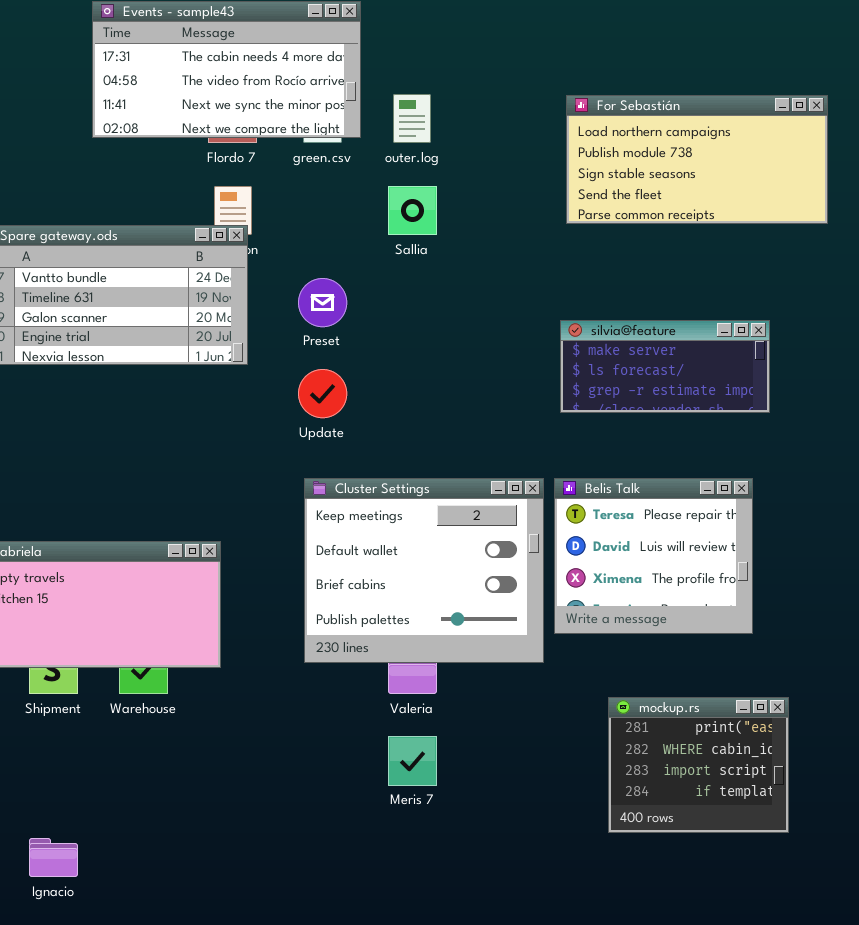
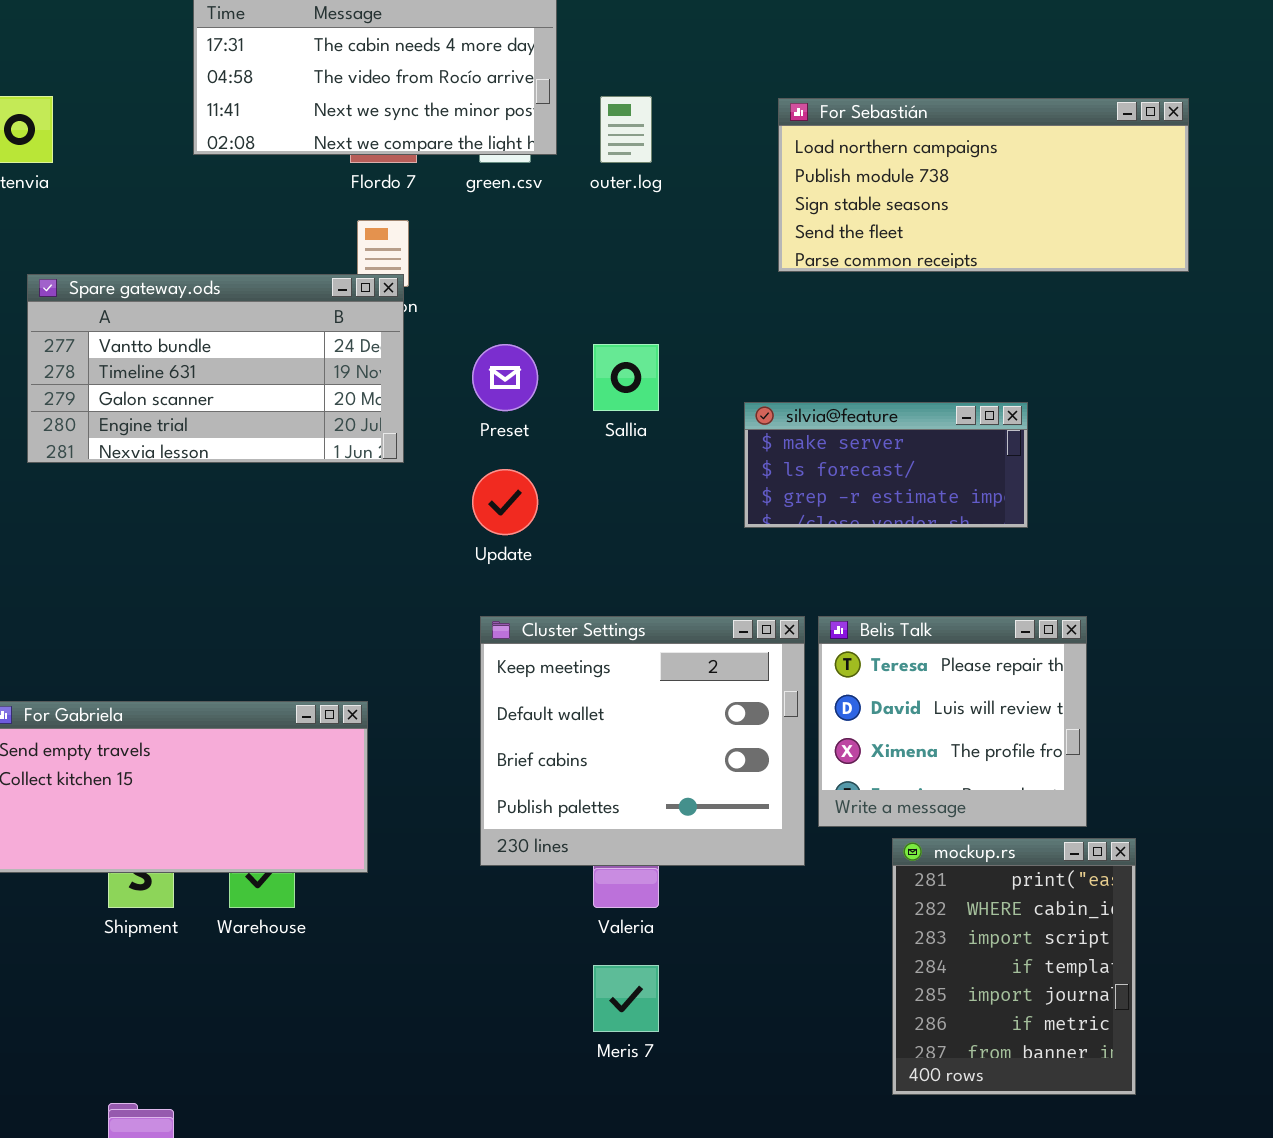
For Sebastián: [566,95,828,224] -> [778,98,1189,272], resized
Sallia: [388,186,437,235] -> [593,344,659,411], moved
silvia@feature: [560,320,770,413] -> [744,402,1028,528], moved
mockup.rs: [608,697,789,833] -> [892,838,1136,1095], resized

